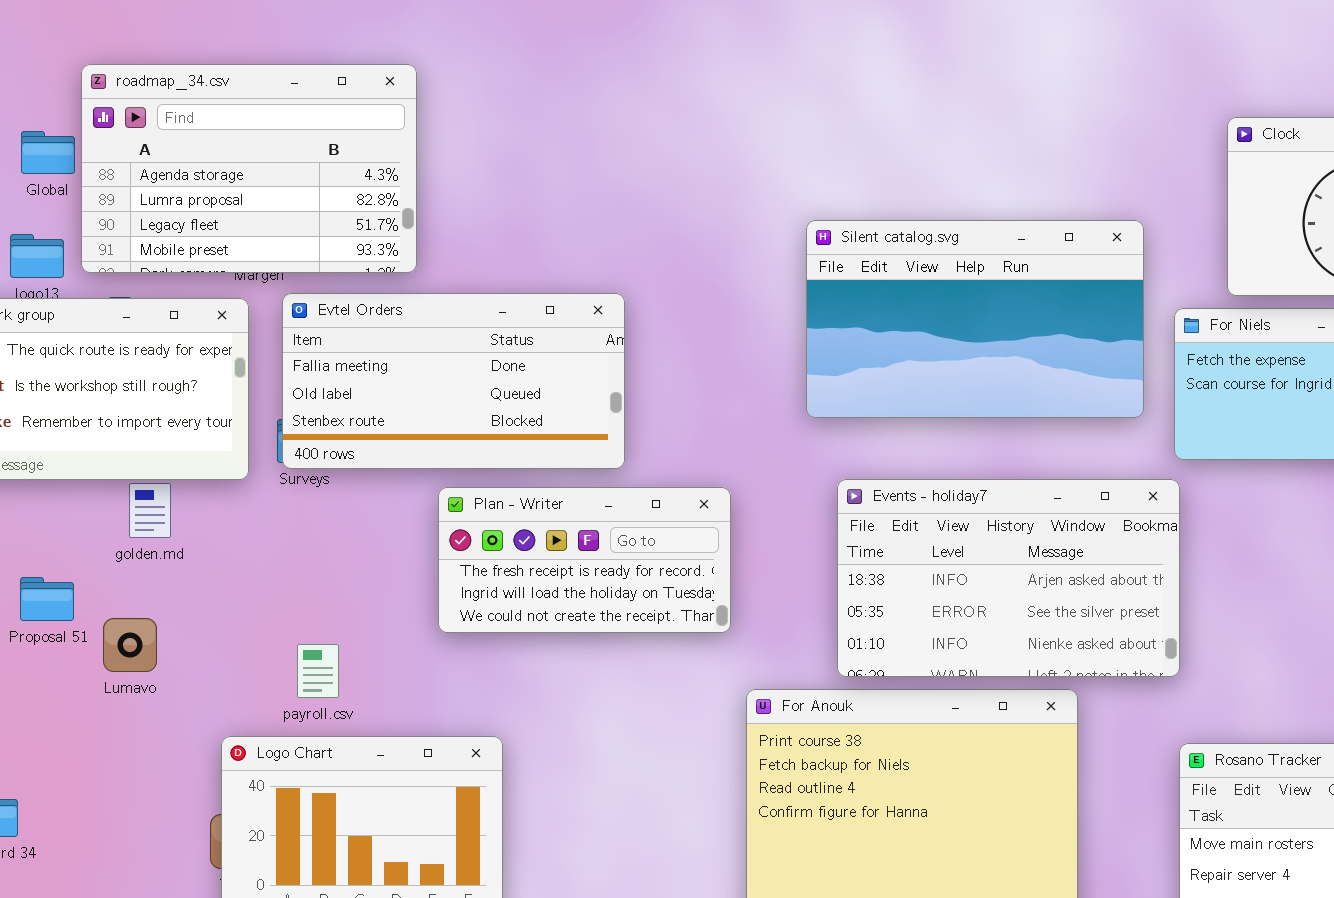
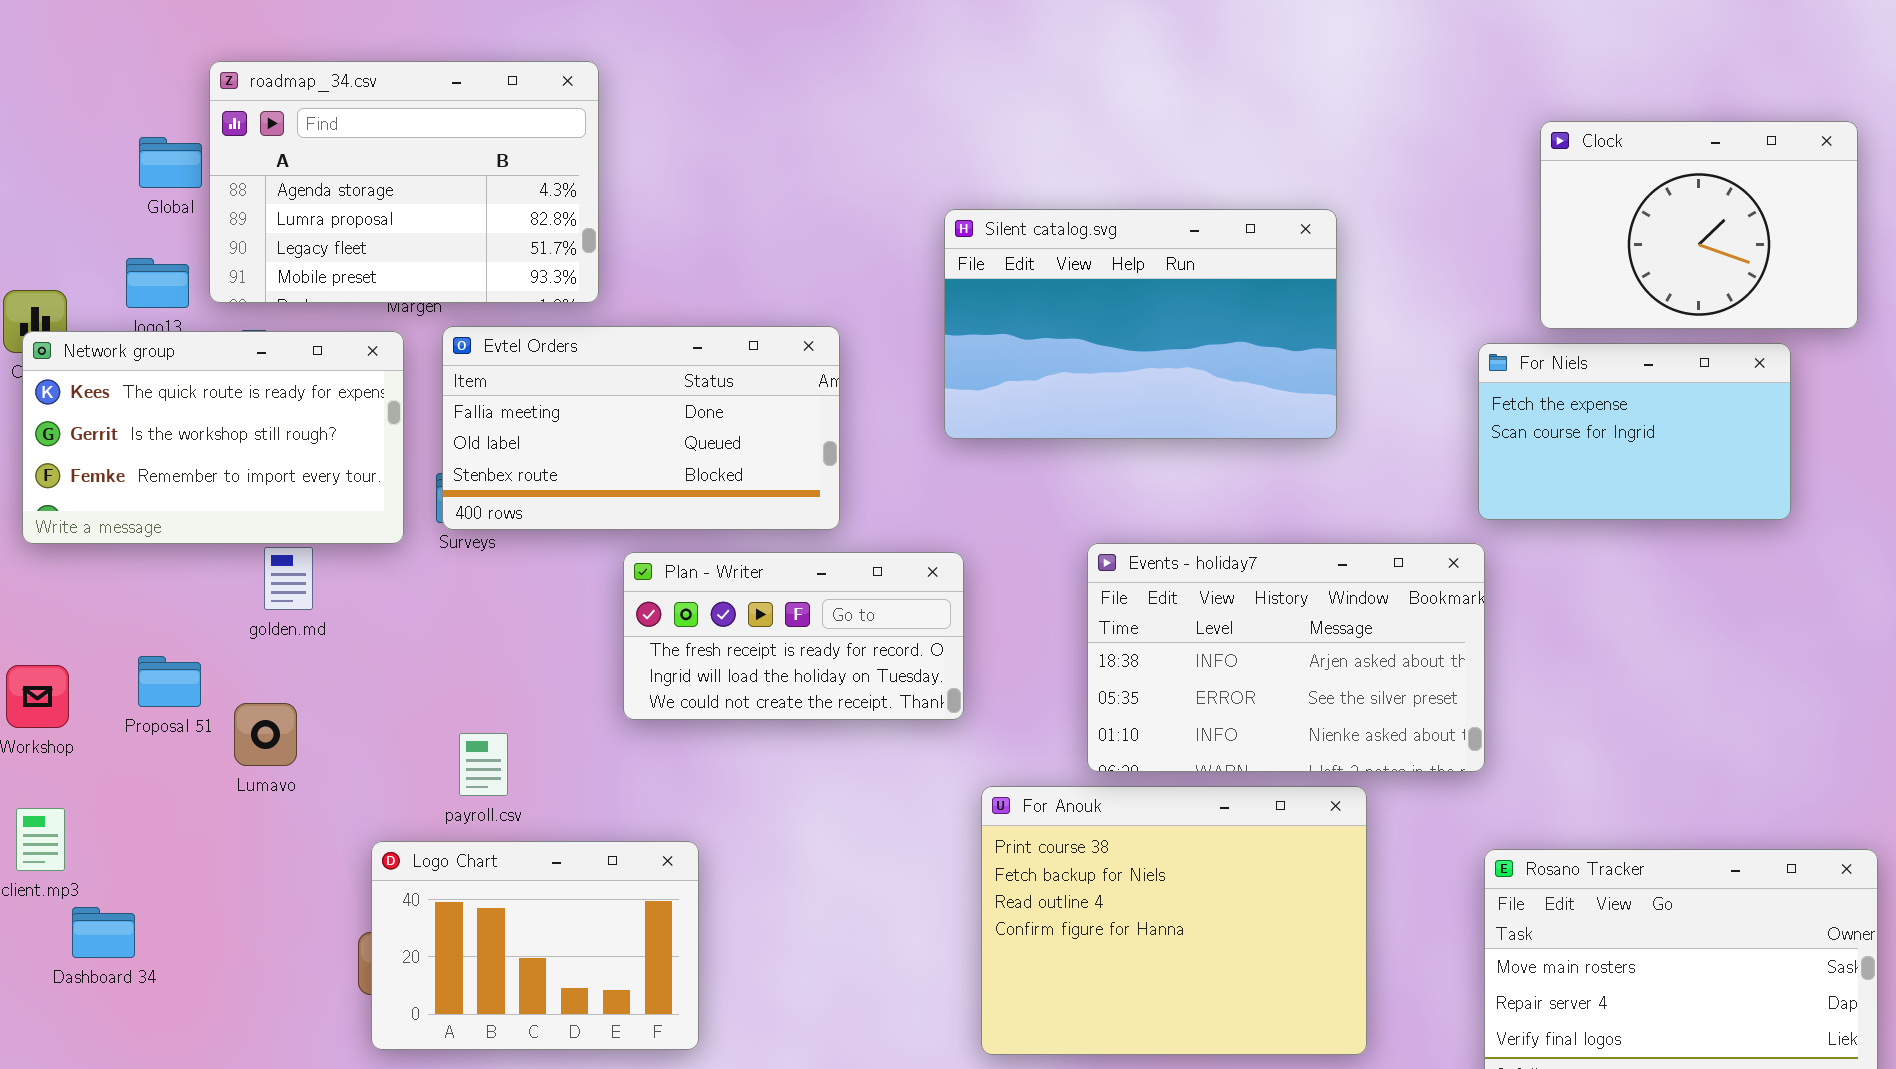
Silent catalog.svg: [806,220,1144,418] -> [944,209,1337,439], moved

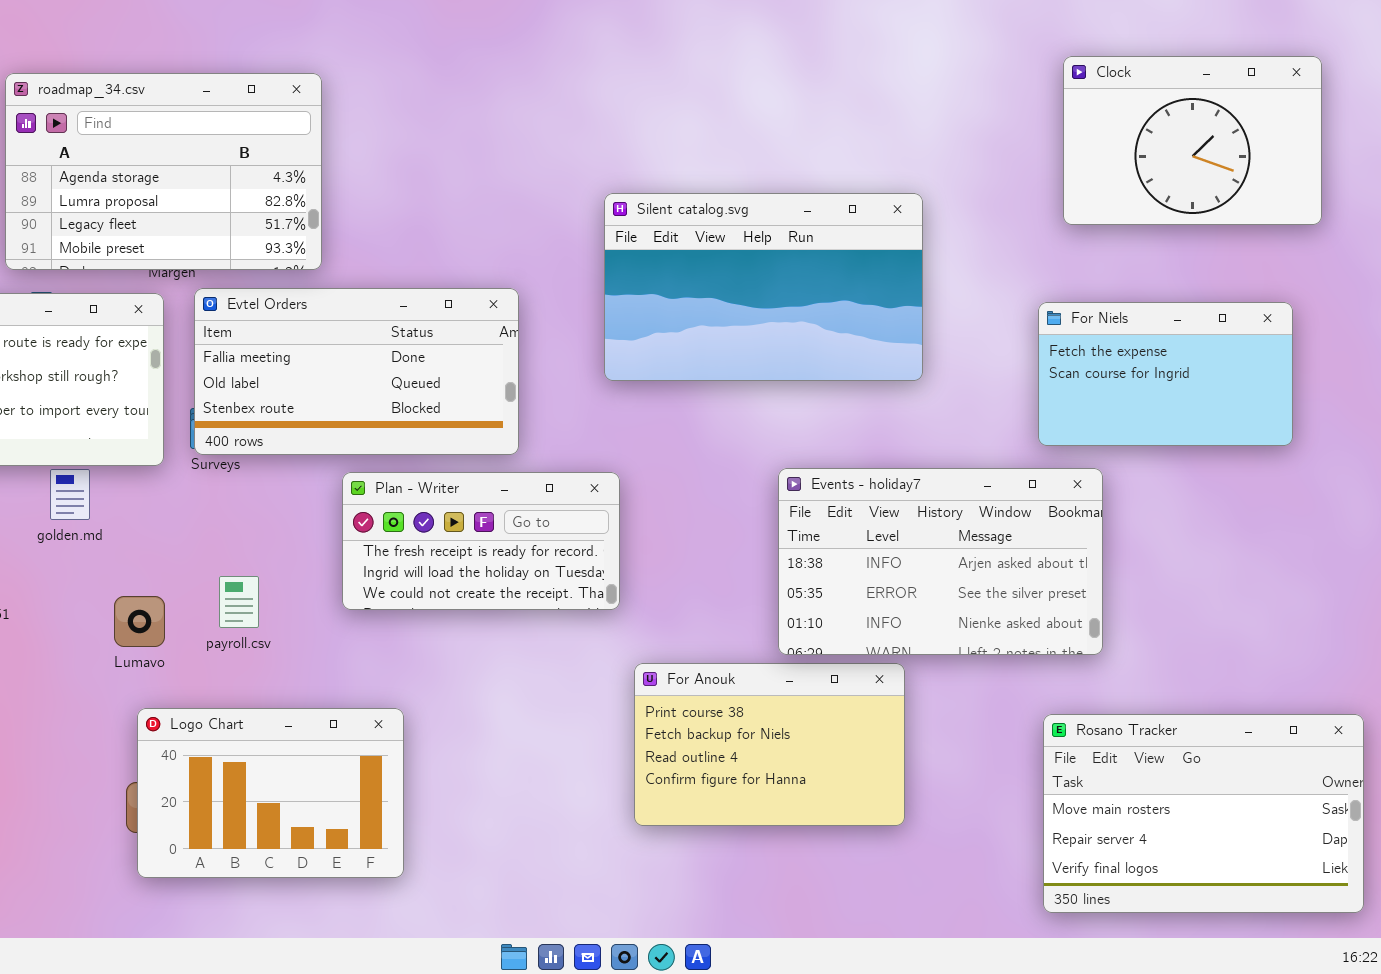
Clock: [1540,121,1858,329] -> [1063,56,1322,225], moved
Events - holiday7: [1087,543,1485,772] -> [778,468,1103,655], moved
Lumavo: [234,703,297,766] -> [114,596,165,647], moved
payroll.csv: [459,733,508,796] -> [219,576,259,628], moved
For Anouk: [981,786,1367,1055] -> [634,663,905,826], resized

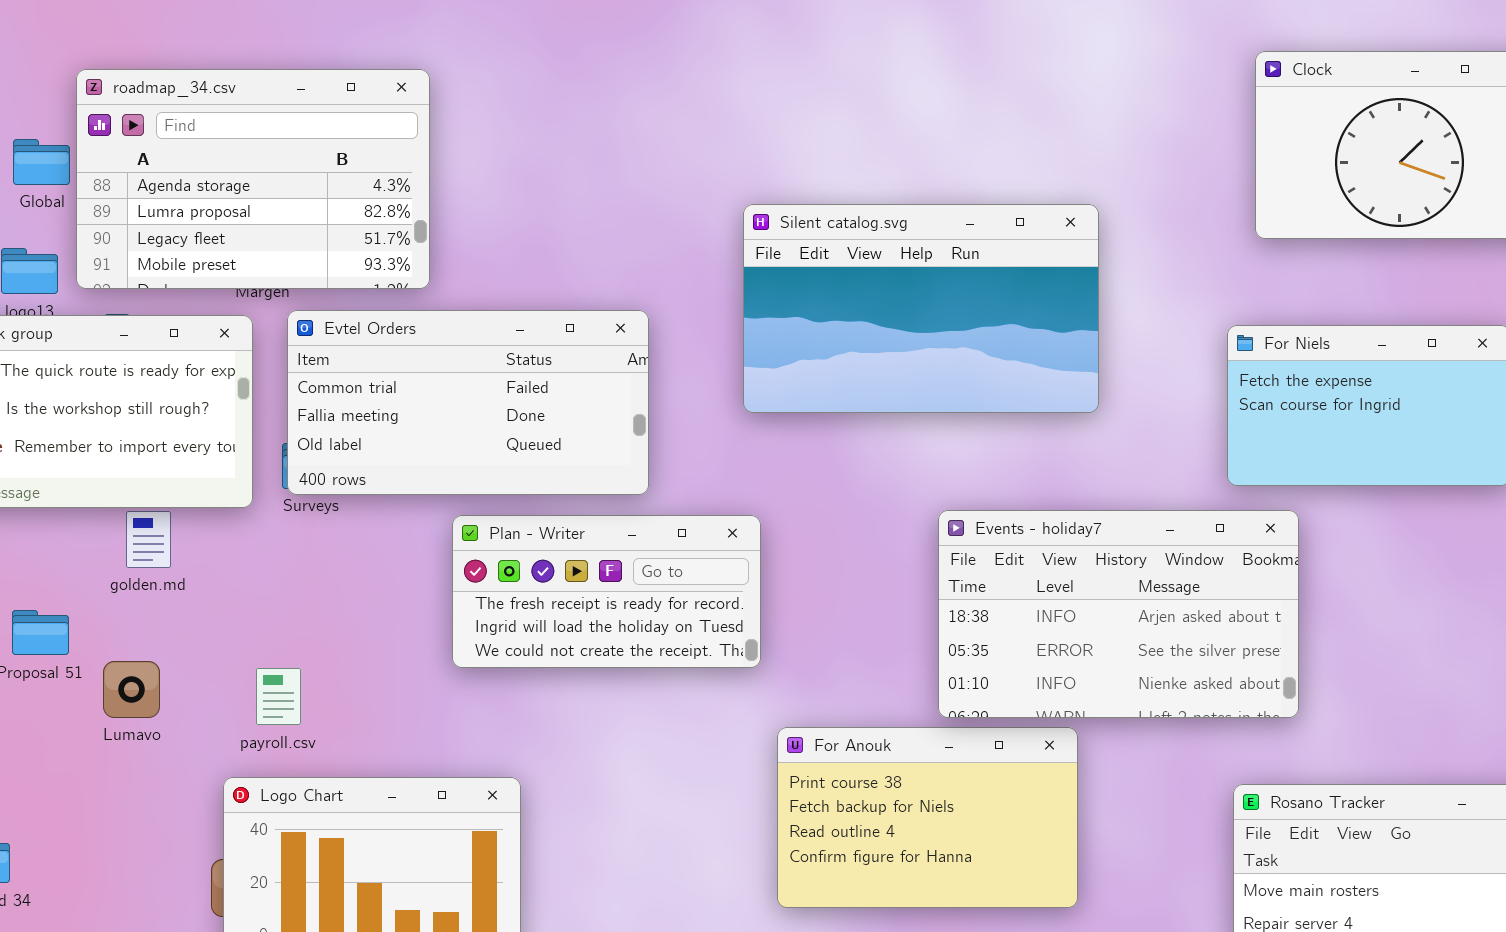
Evtel Orders: [194,288,519,455] -> [287,310,649,495], scrolled up 1 row
payroll.csv: [219,576,259,628] -> [256,668,301,725], moved
Lumavo: [114,596,165,647] -> [103,661,160,718], moved

